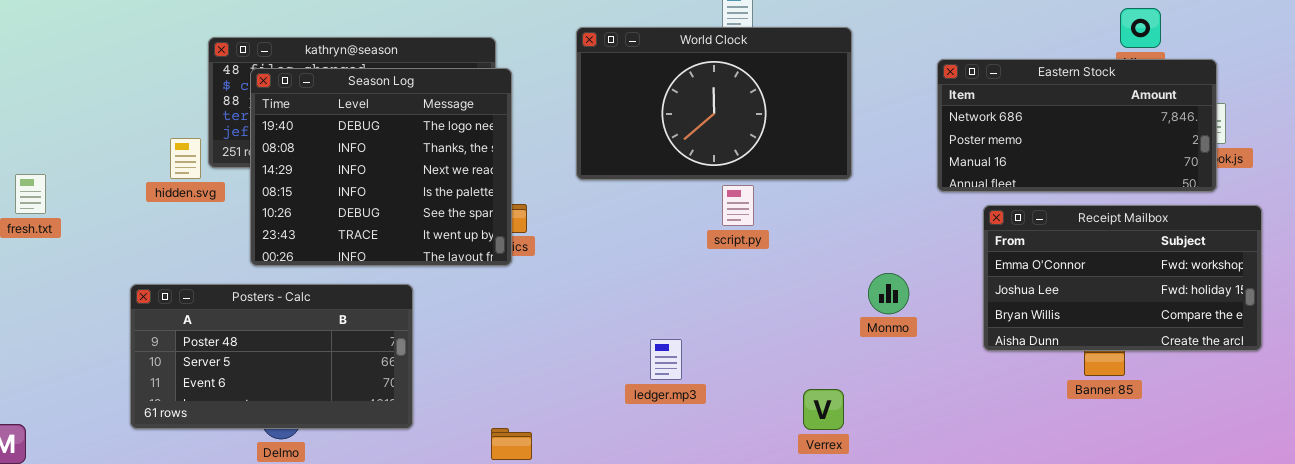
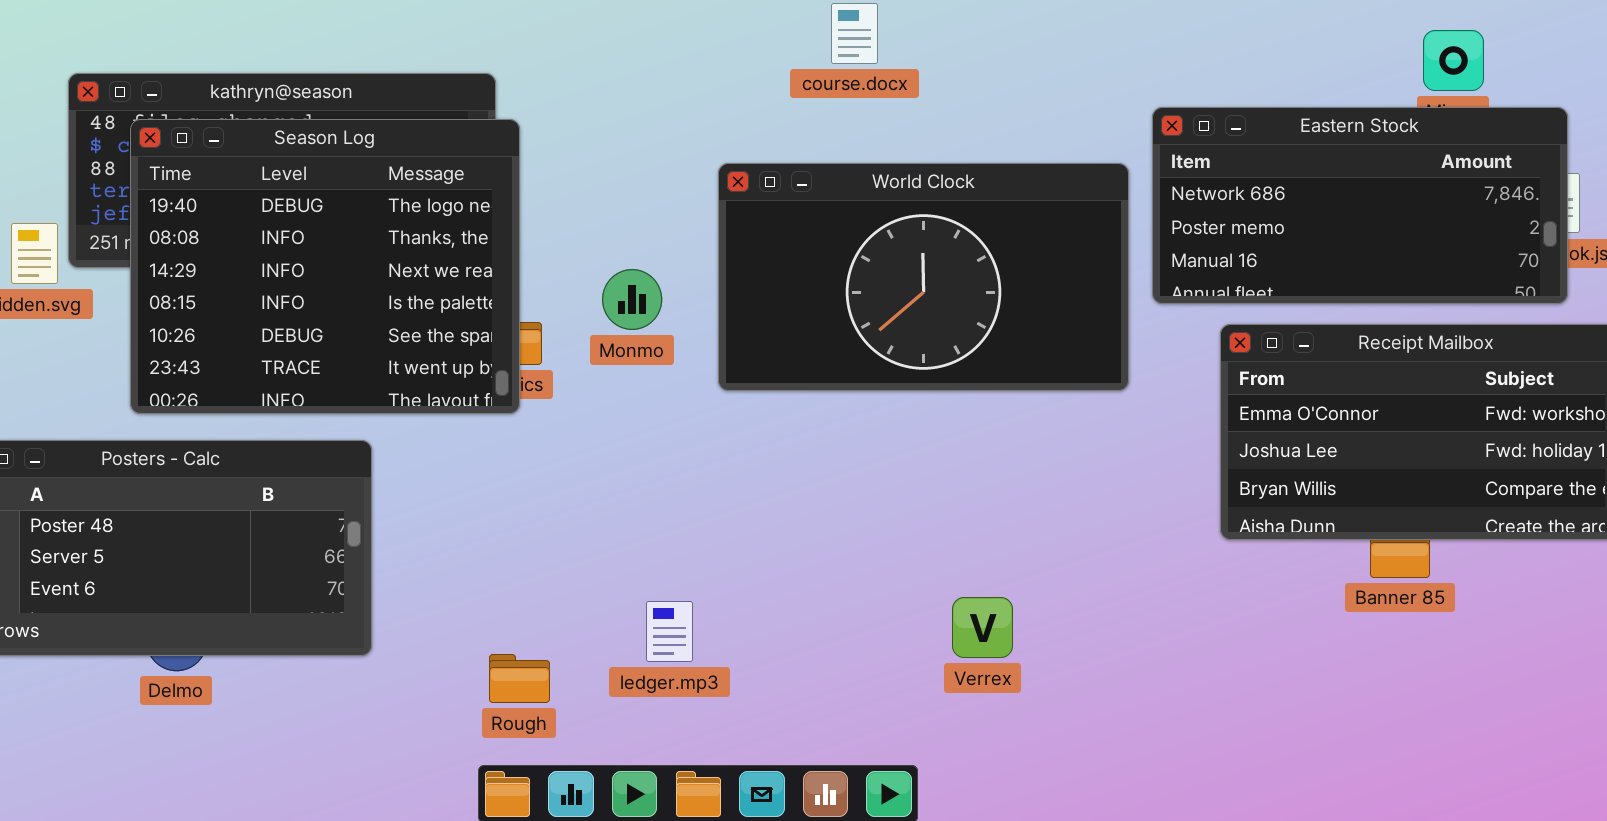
World Clock: [576,27,852,180] -> [718,163,1129,391], moved
Monmo: [868,273,909,314] -> [602,269,662,330], moved
ledger.mp3: [650,339,682,380] -> [646,601,693,662], moved

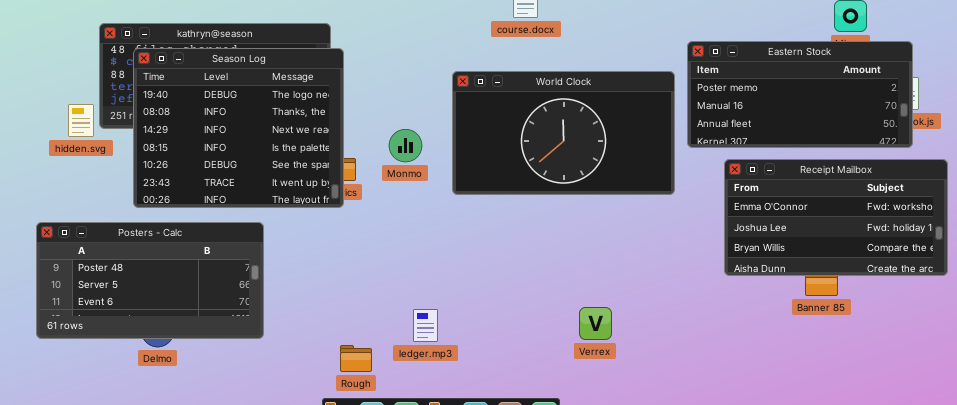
Eastern Stock: [1152,107,1568,304] -> [687,41,913,148], scrolled down 1 row
Rough: [489,654,550,703] -> [340,345,372,372], moved

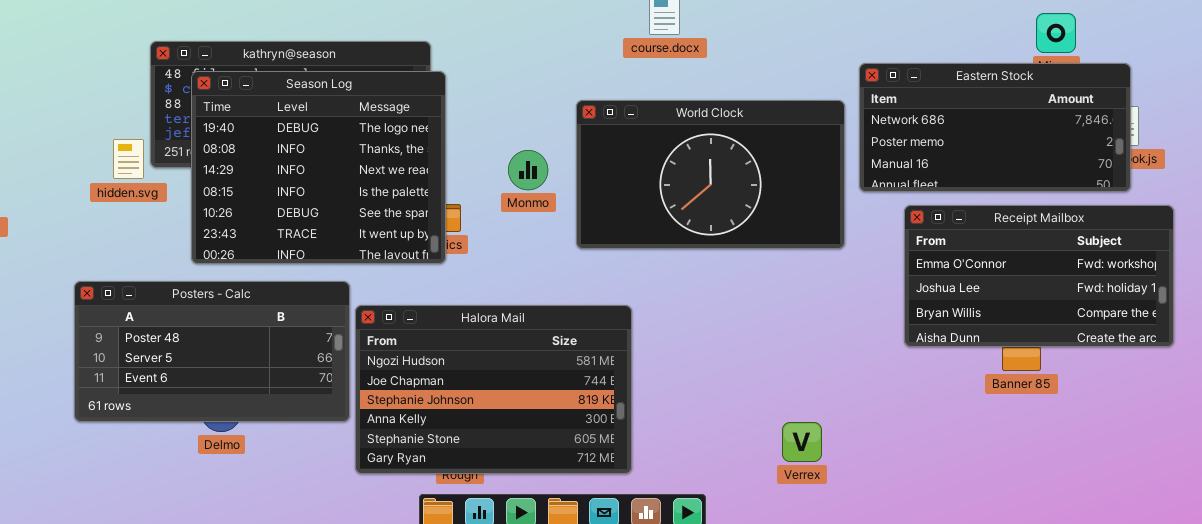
Eastern Stock: [687,41,913,148] -> [859,63,1131,192], scrolled up 1 row
Monmo: [389,129,422,162] -> [508,150,548,190], moved
Halora Mail: none -> [355,305,632,474], opened
Verrex: [579,307,612,340] -> [782,422,822,462], moved

